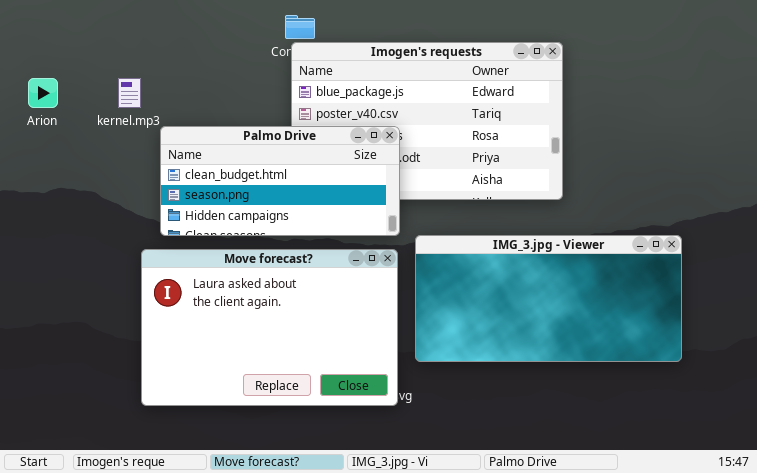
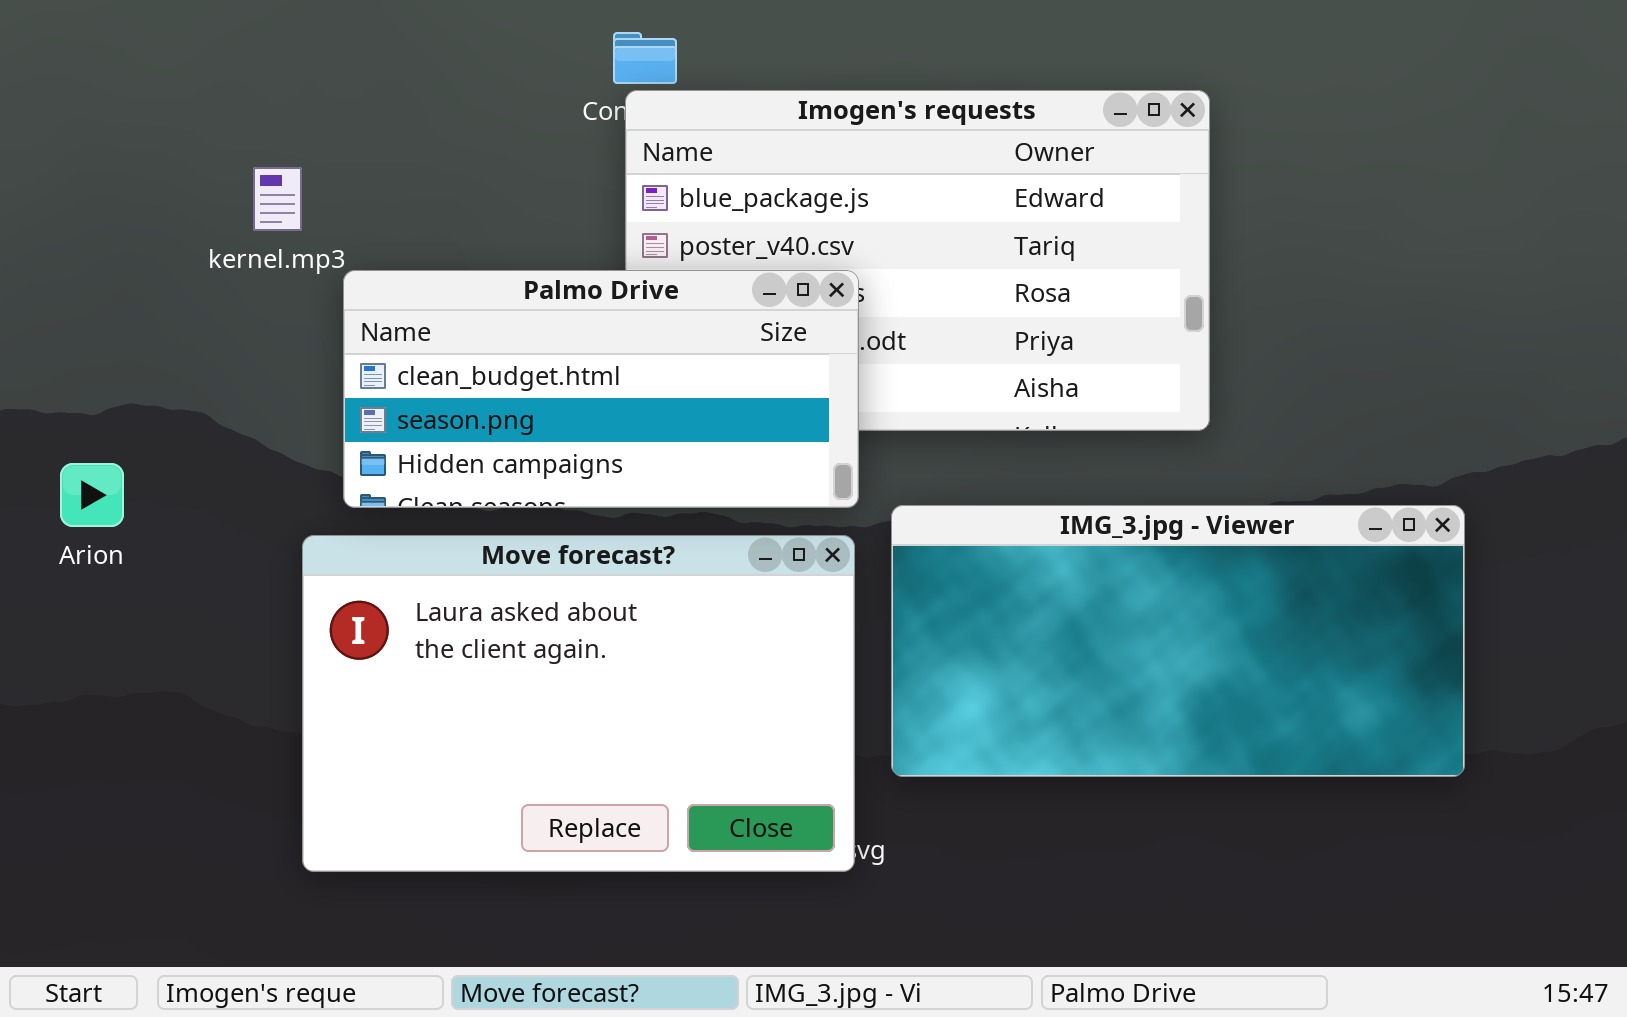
Arion: [28,78,58,108] -> [60,463,124,527], moved

